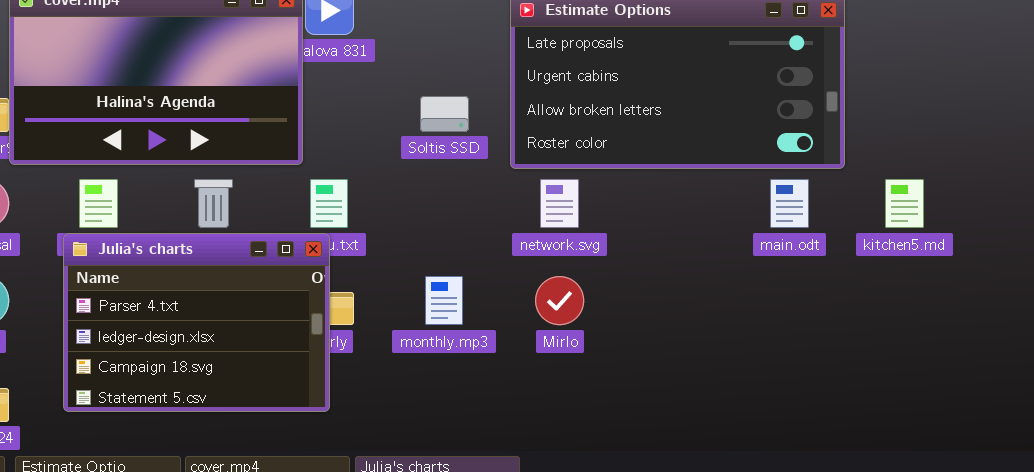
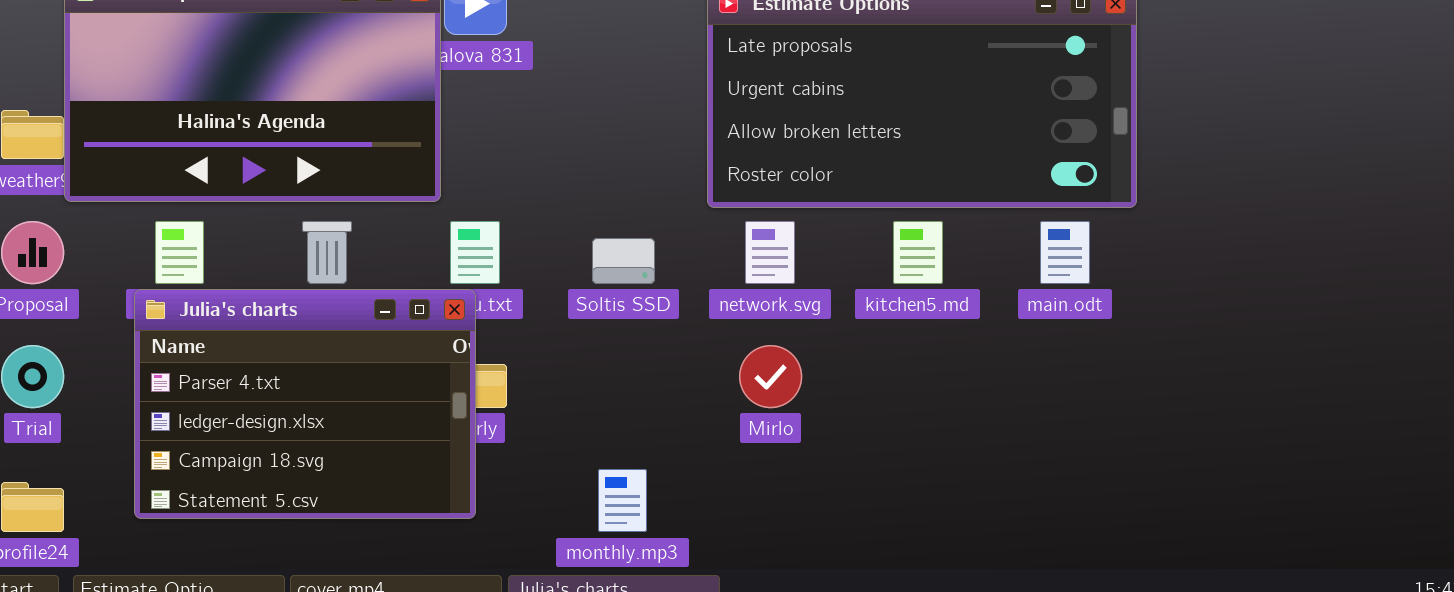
Soltis SSD: [420,96,469,132] -> [592,238,655,284], moved
kitchen5.md: [885,179,924,228] -> [893,221,943,284], moved
monthly.mp3: [425,276,463,325] -> [598,469,647,532], moved

